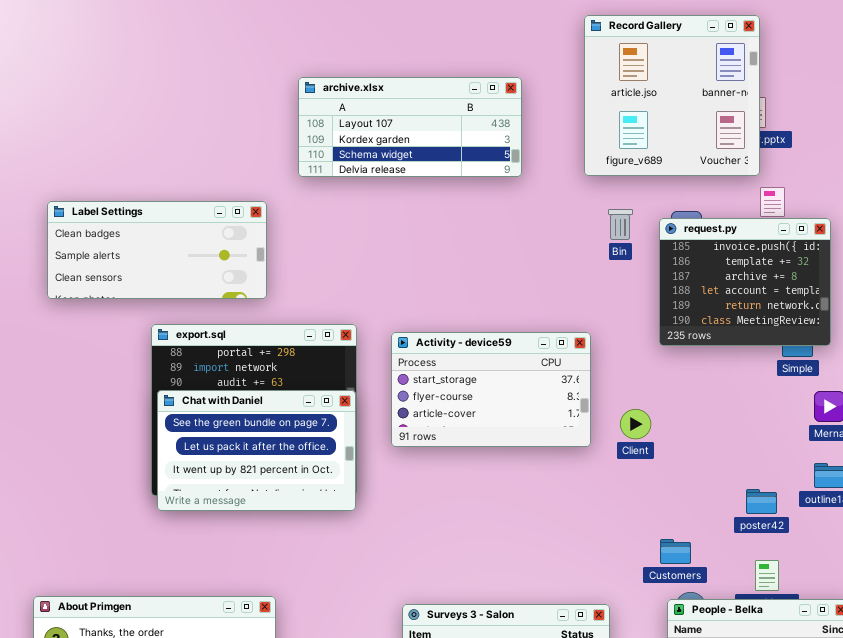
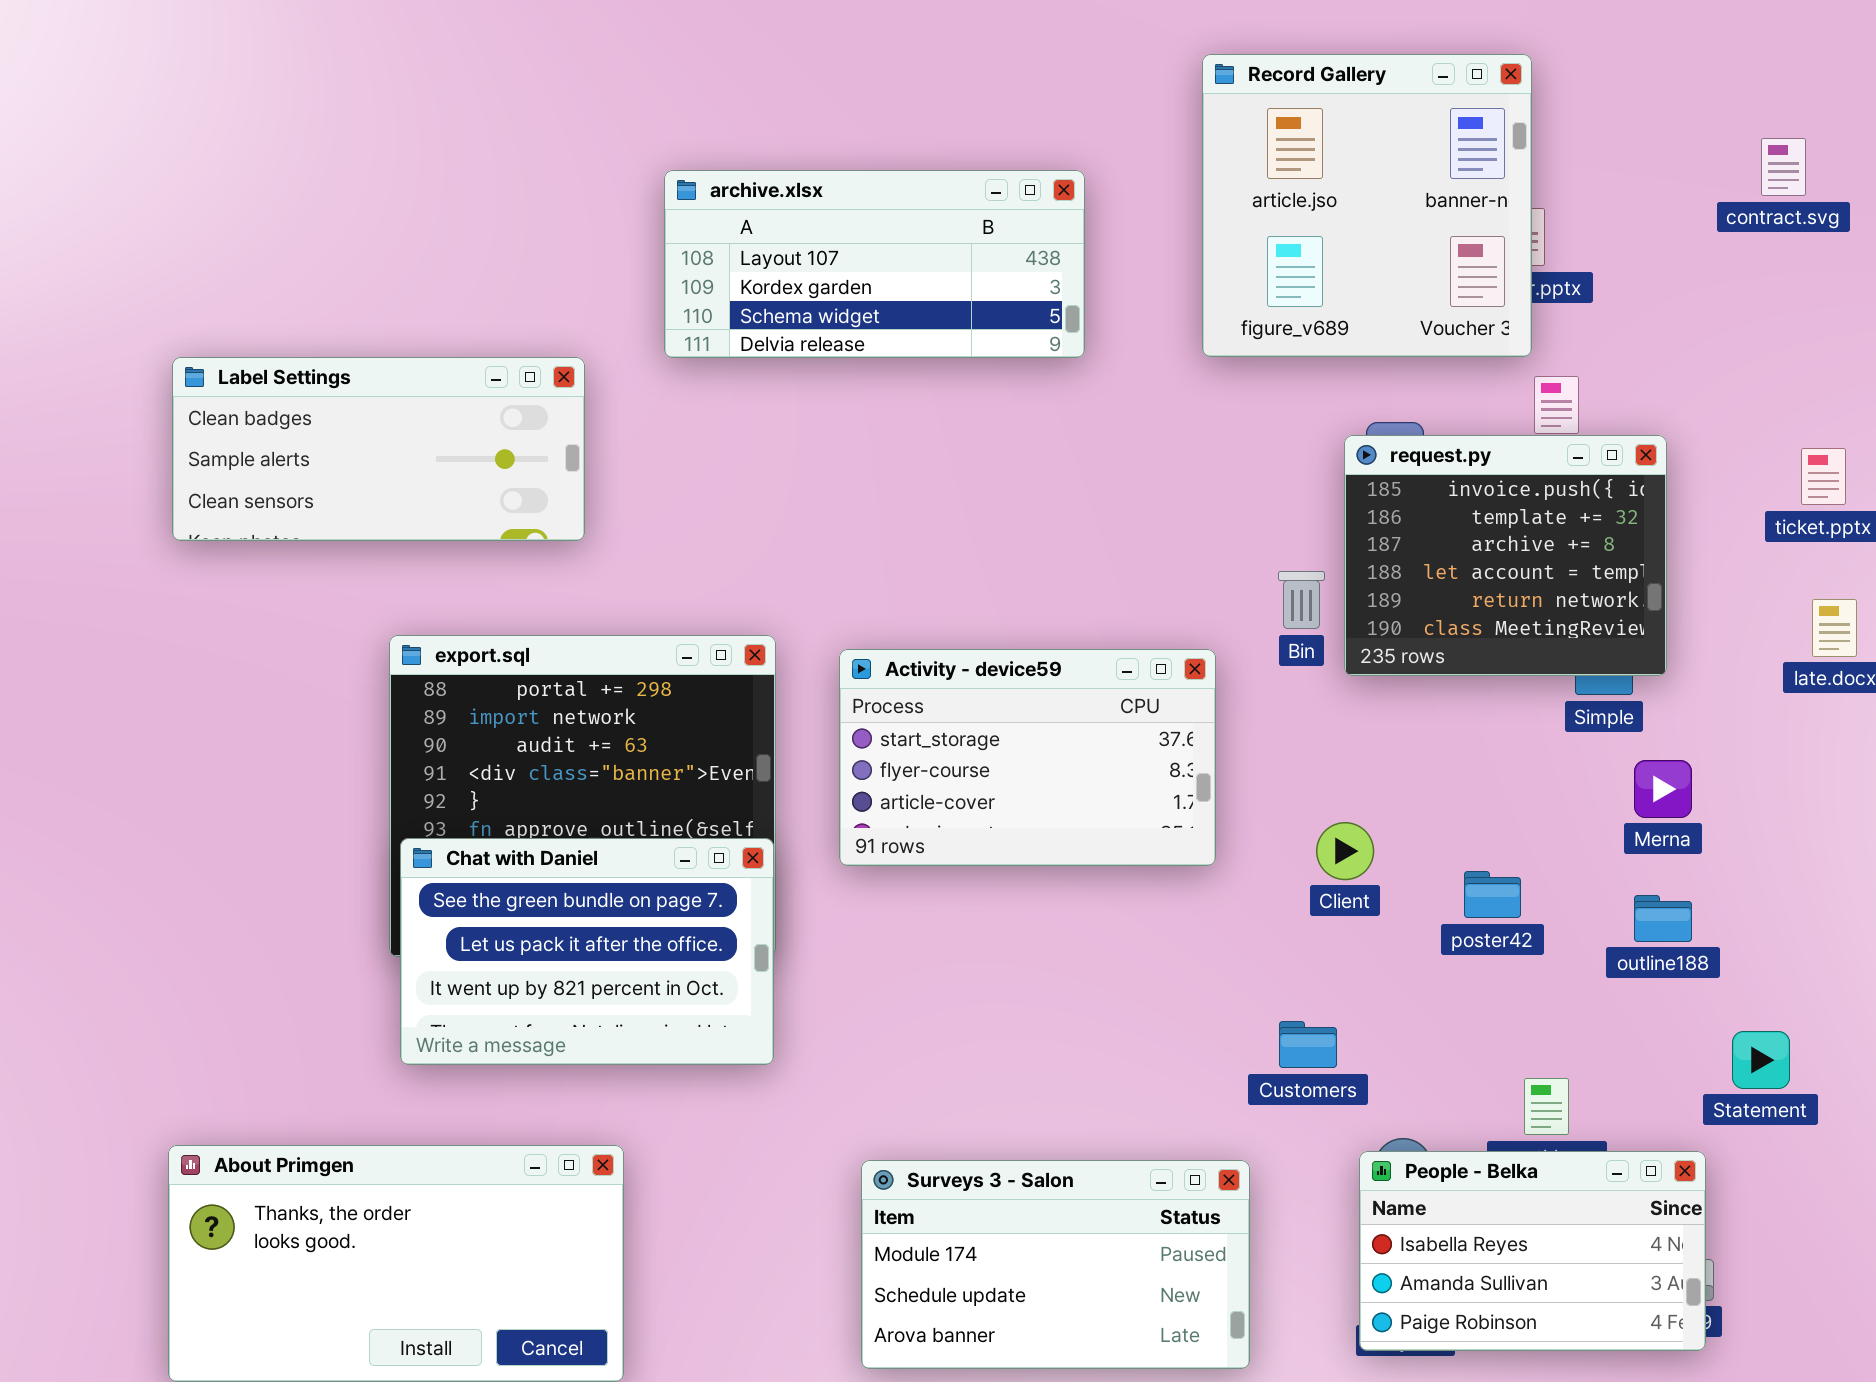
Label Settings: [47,201,267,299] -> [172,357,585,541], moved
Bin: [608,209,633,240] -> [1278,571,1325,629], moved
Chat with Daniel: [157,390,356,511] -> [400,838,774,1065], moved
Client: [620,409,651,439] -> [1316,822,1374,880], moved
poster42: [746,489,777,514] -> [1464,871,1521,918], moved
Customers: [660,539,691,564] -> [1279,1021,1337,1068], moved

